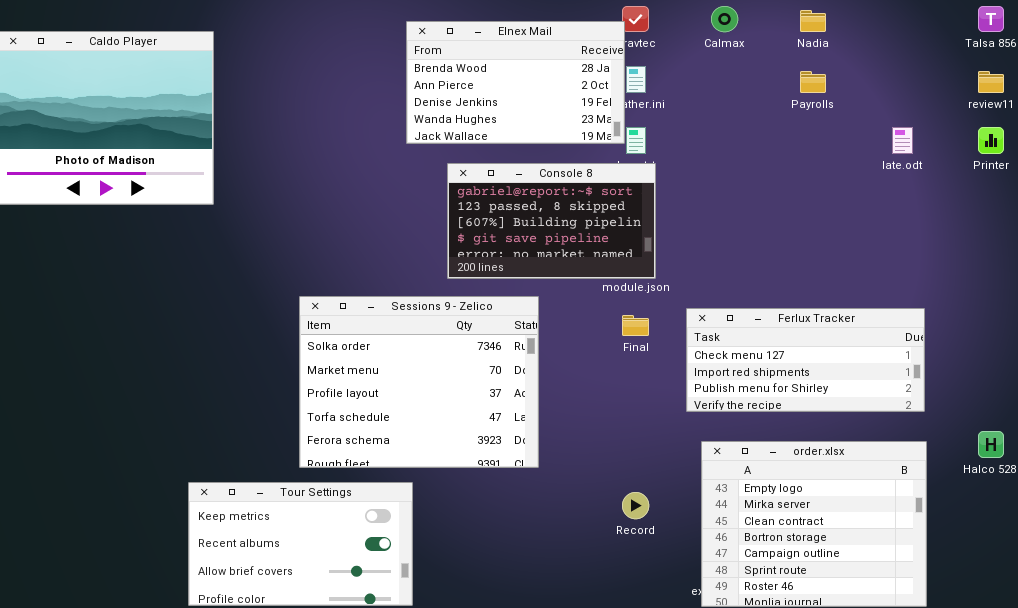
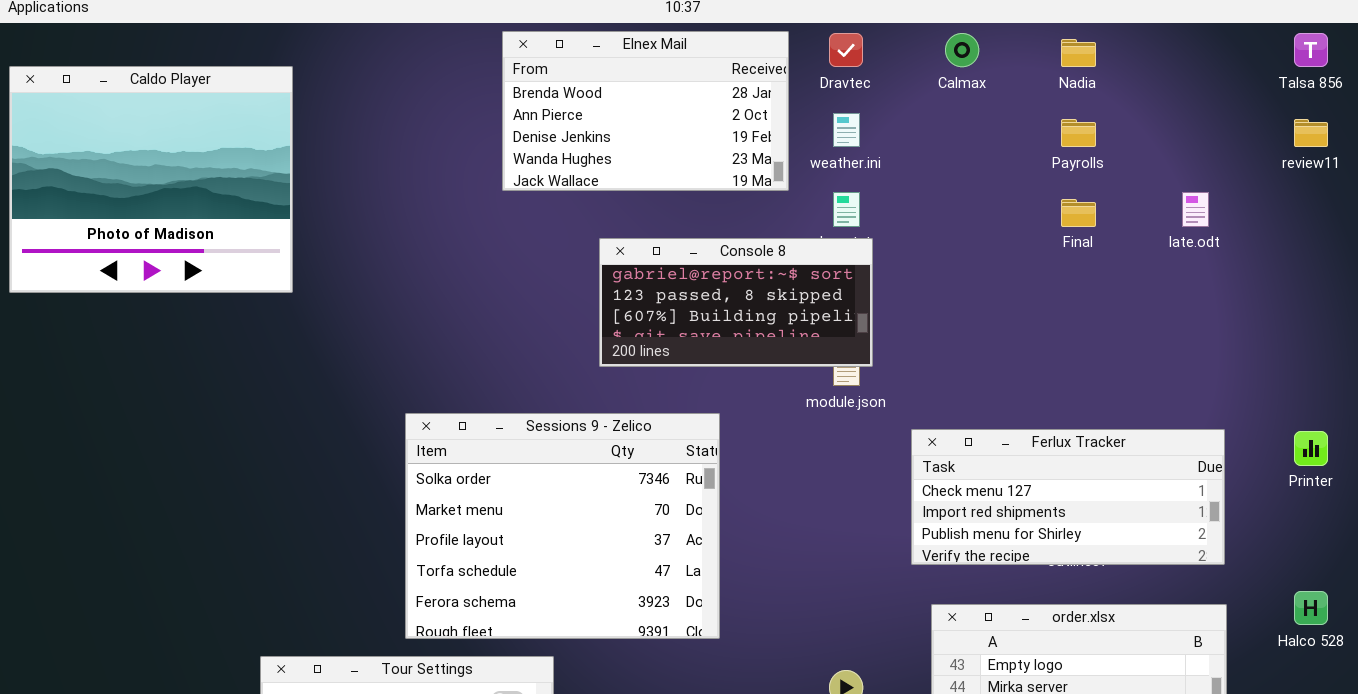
Elnex Mail: [406,21,625,144] -> [502,31,789,191], moved
Printer: [978,127,1004,154] -> [1294,431,1328,466], moved
Console 8: [447,163,656,279] -> [599,238,873,367], resized
Final: [622,315,649,336] -> [1061,199,1096,227], moved

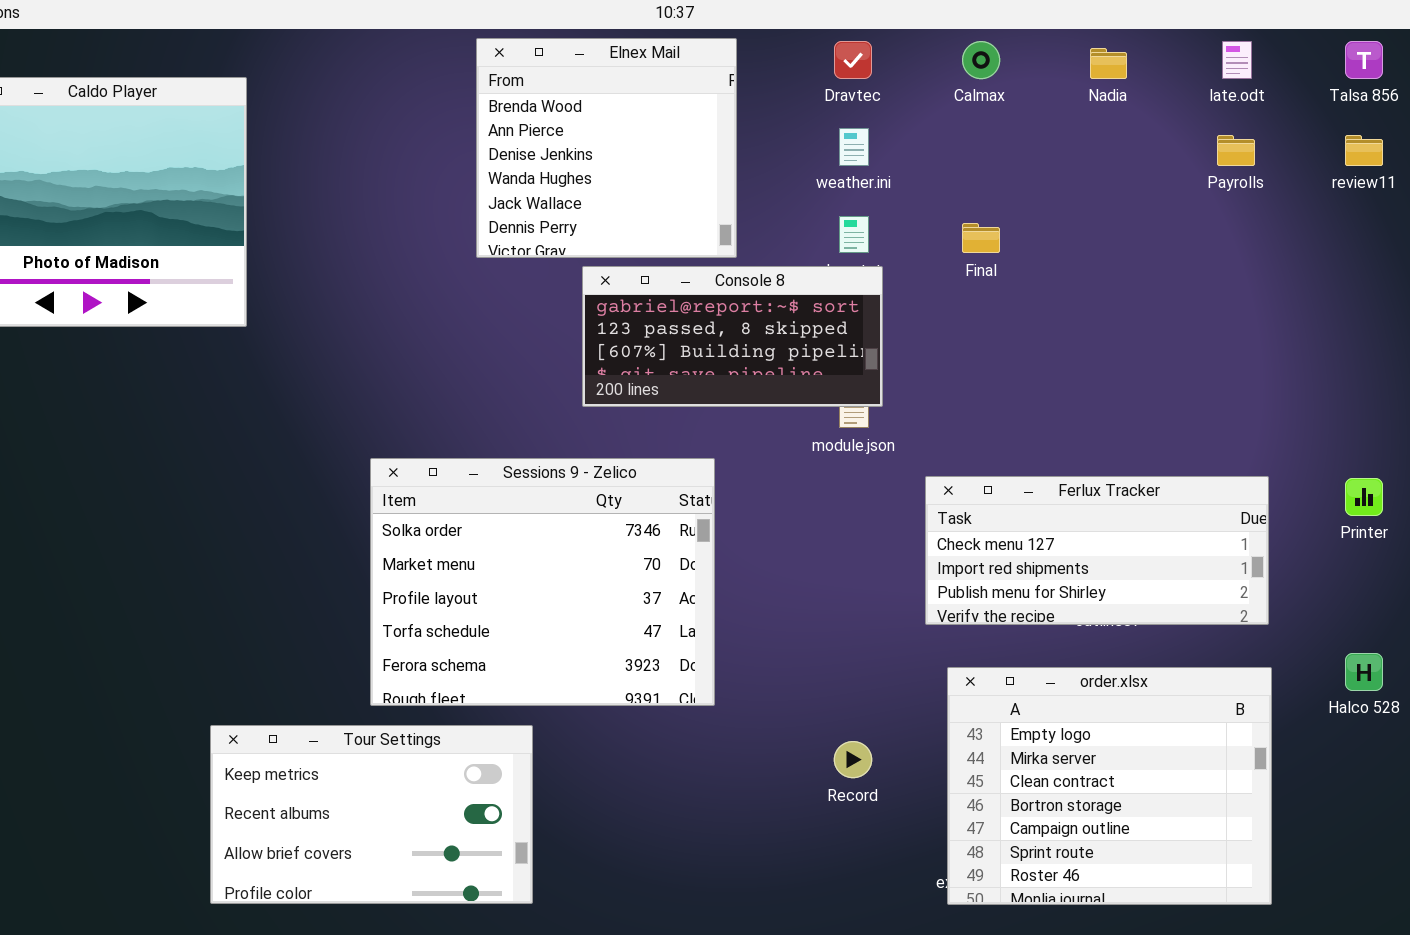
Elnex Mail: [502,31,789,191] -> [476,38,737,258], resized
Payrolls: [1061,119,1096,147] -> [1217,135,1255,166], moved
late.odt: [1182,192,1209,227] -> [1222,41,1252,79], moved
Final: [1061,199,1096,227] -> [962,223,1000,253], moved

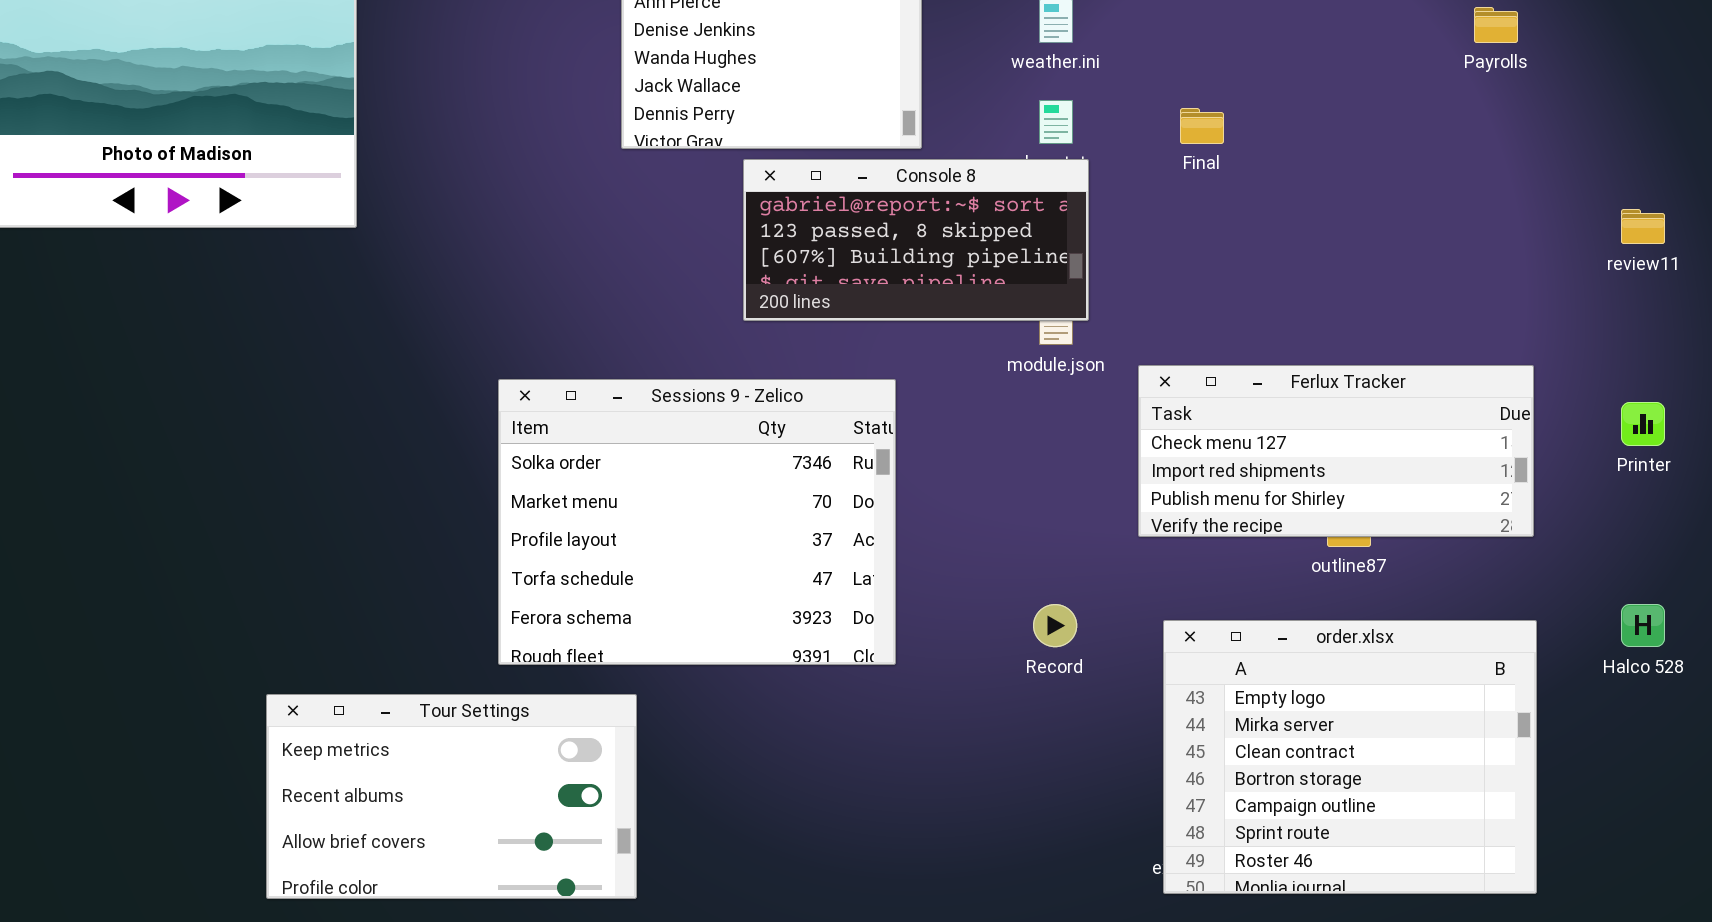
review11: [1345,135,1383,166] -> [1621,209,1665,244], moved
Ferlux Tracker: [925,476,1269,625] -> [1138,365,1534,537], moved
Tour Settings: [210,725,533,904] -> [266,694,637,899], moved
Record: [834,741,872,778] -> [1033,604,1077,647], moved

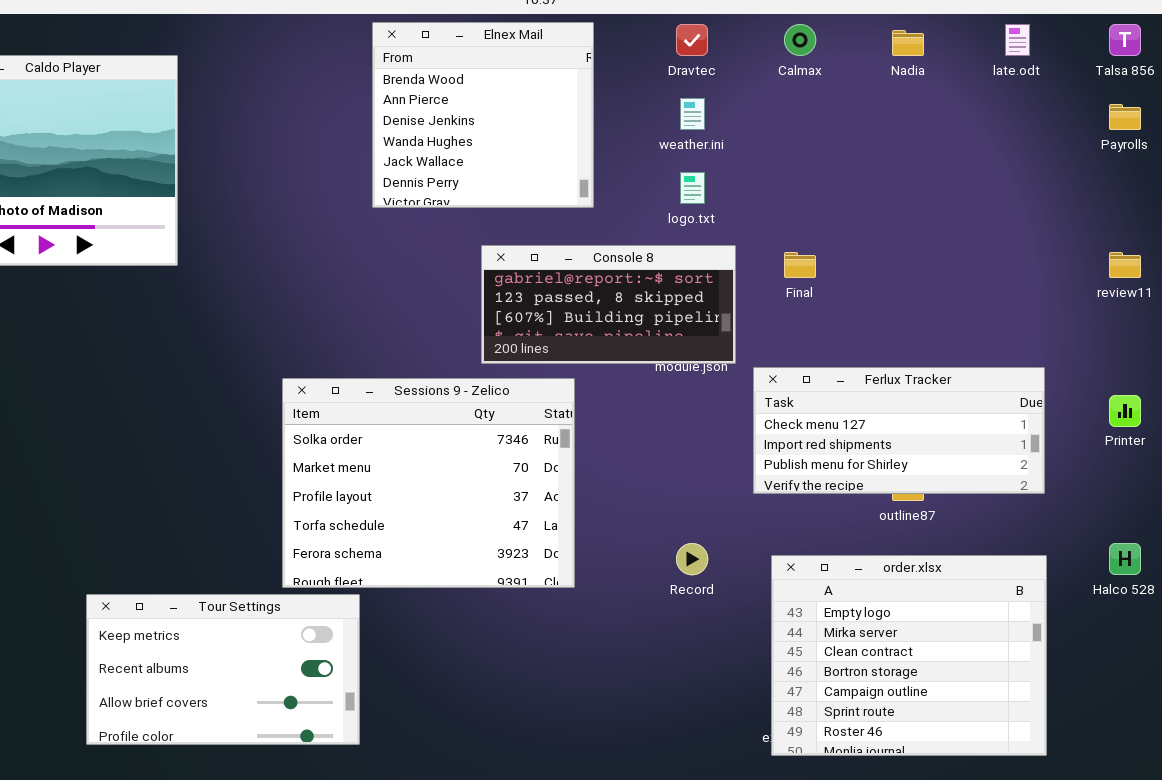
Payrolls: [1474,7,1518,43] -> [1109,104,1141,130], moved
Final: [1180,108,1224,144] -> [784,252,816,278], moved
Console 8: [743,159,1089,321] -> [481,245,736,364], moved
Tour Settings: [266,694,637,899] -> [86,594,360,745], moved

